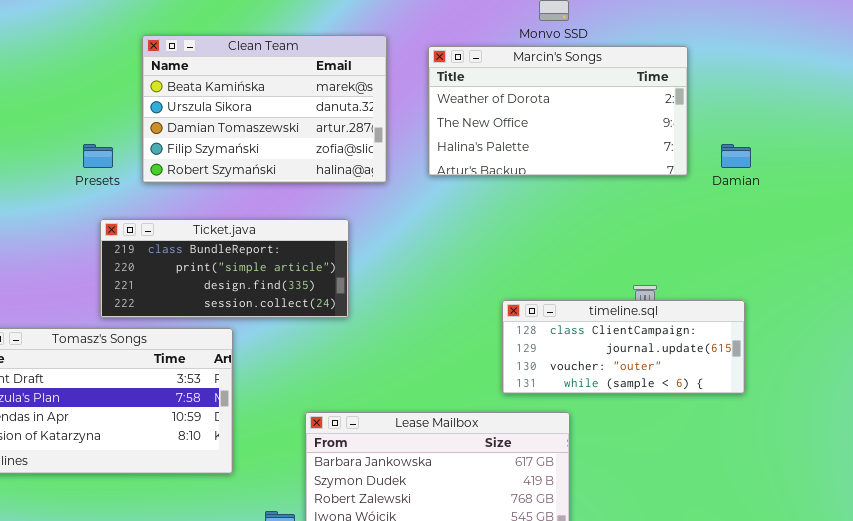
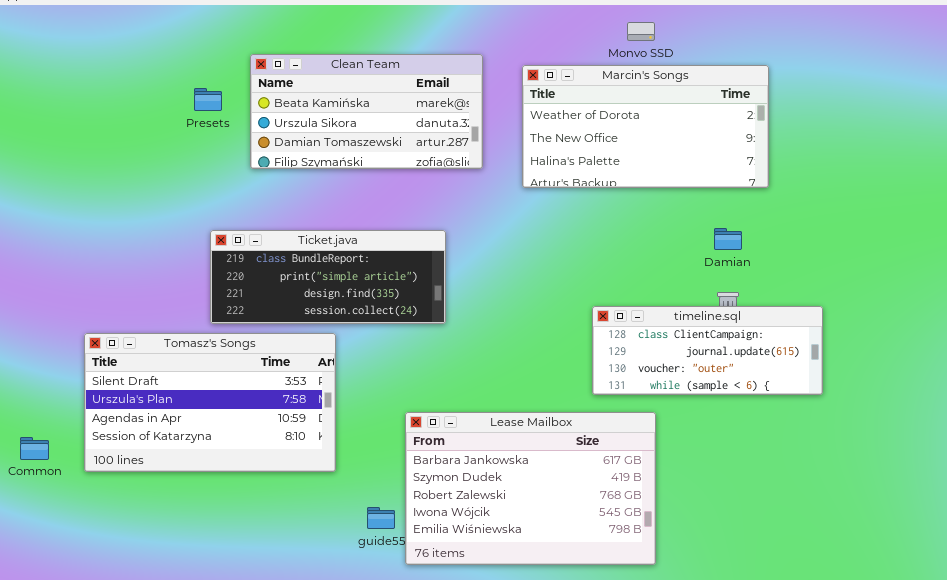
Clean Team: [142,35,387,183] -> [250,54,483,169], resized
Presets: [83,144,113,168] -> [194,88,222,111], moved
Damian: [721,144,751,168] -> [714,228,742,250], moved

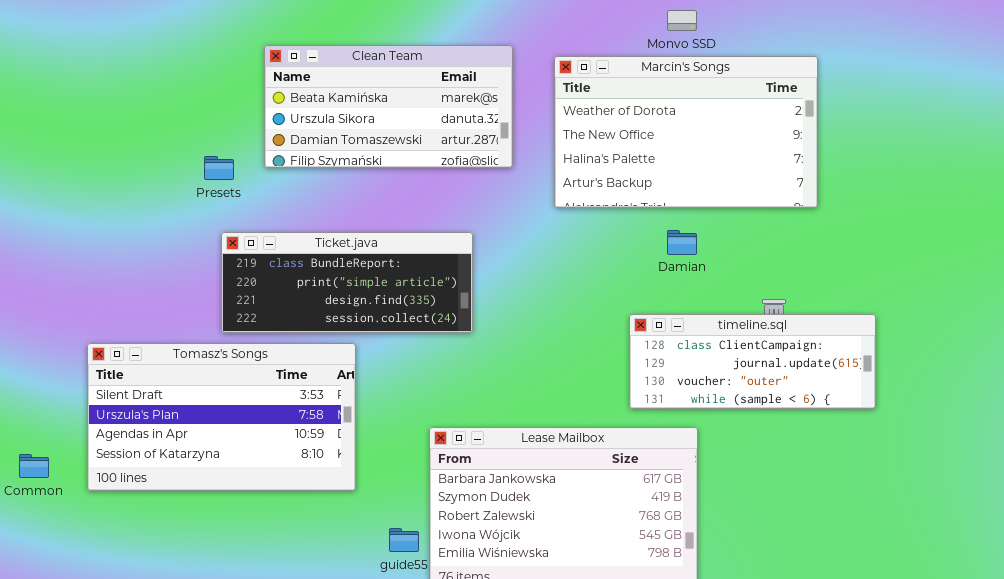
Marcin's Songs: [522,65,769,188] -> [554,56,818,208], resized
Presets: [194,88,222,111] -> [204,156,234,180], moved
Damian: [714,228,742,250] -> [667,230,697,255], moved

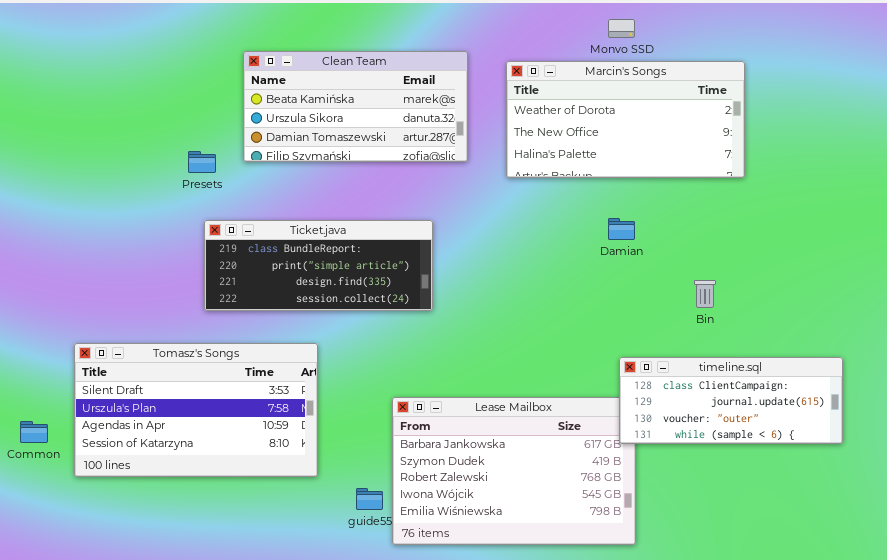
Marcin's Songs: [554,56,818,208] -> [506,61,745,178], resized
timeline.sql: [629,314,876,409] -> [619,357,843,444], moved
Tomasz's Songs: [87,343,356,491] -> [74,343,318,477], moved

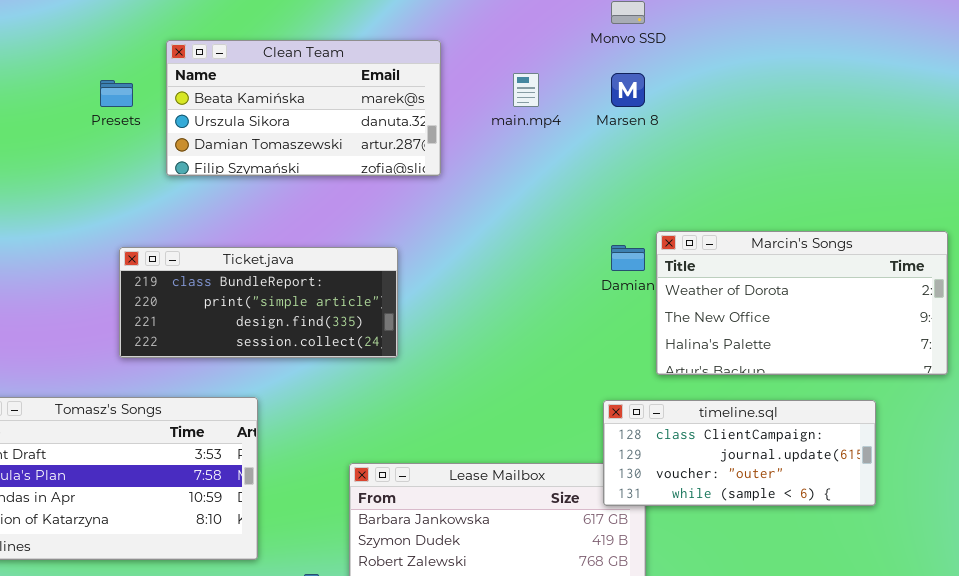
Marcin's Songs: [506,61,745,178] -> [656,231,948,375], moved
Presets: [188,151,216,173] -> [100,80,133,107], moved
timeline.sql: [619,357,843,444] -> [603,400,876,506], moved

